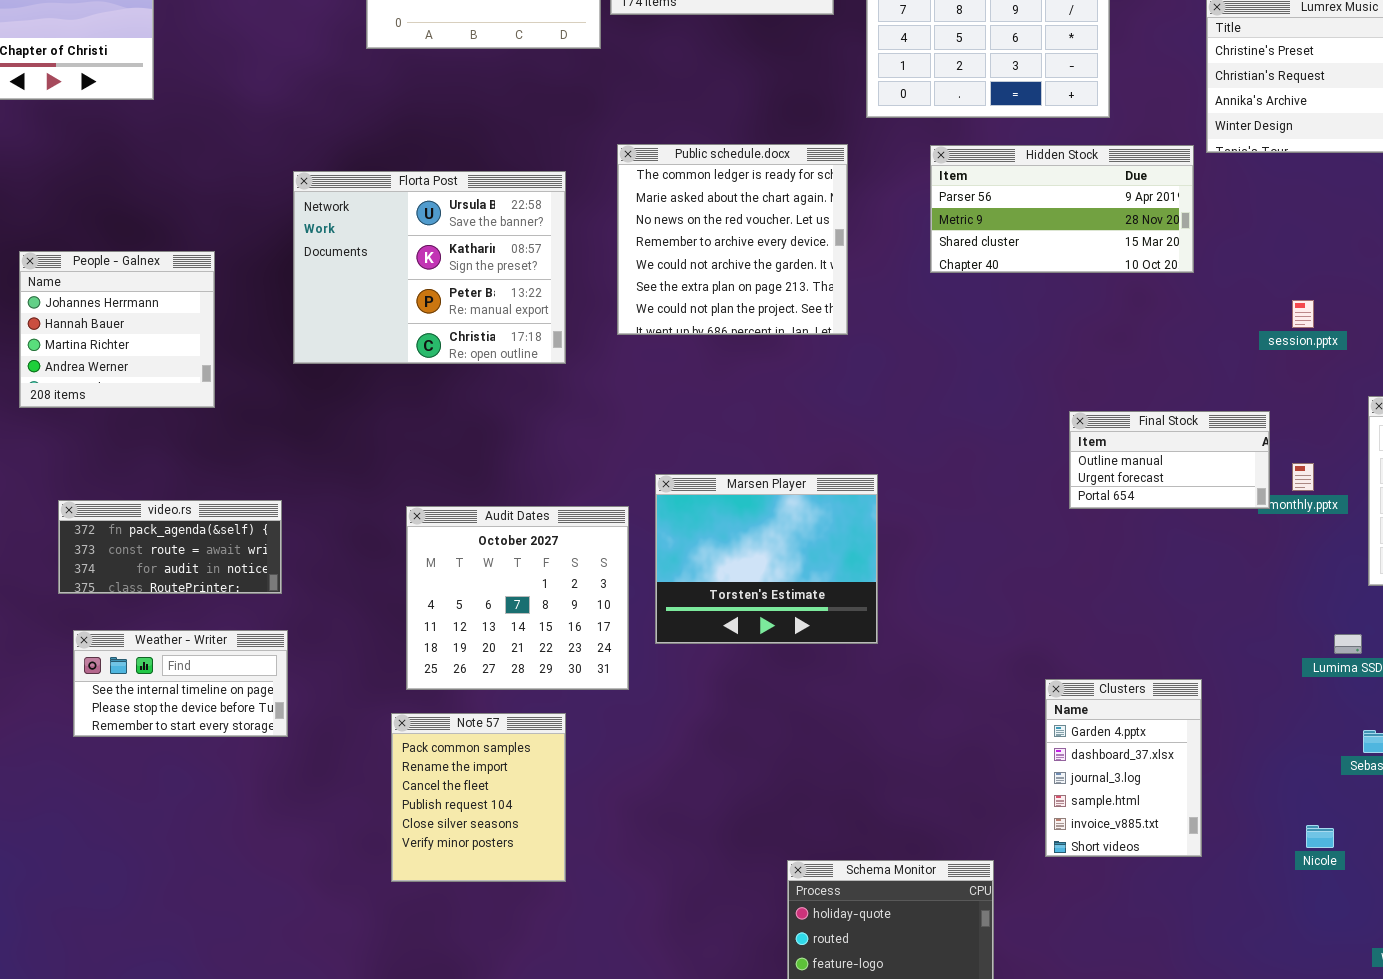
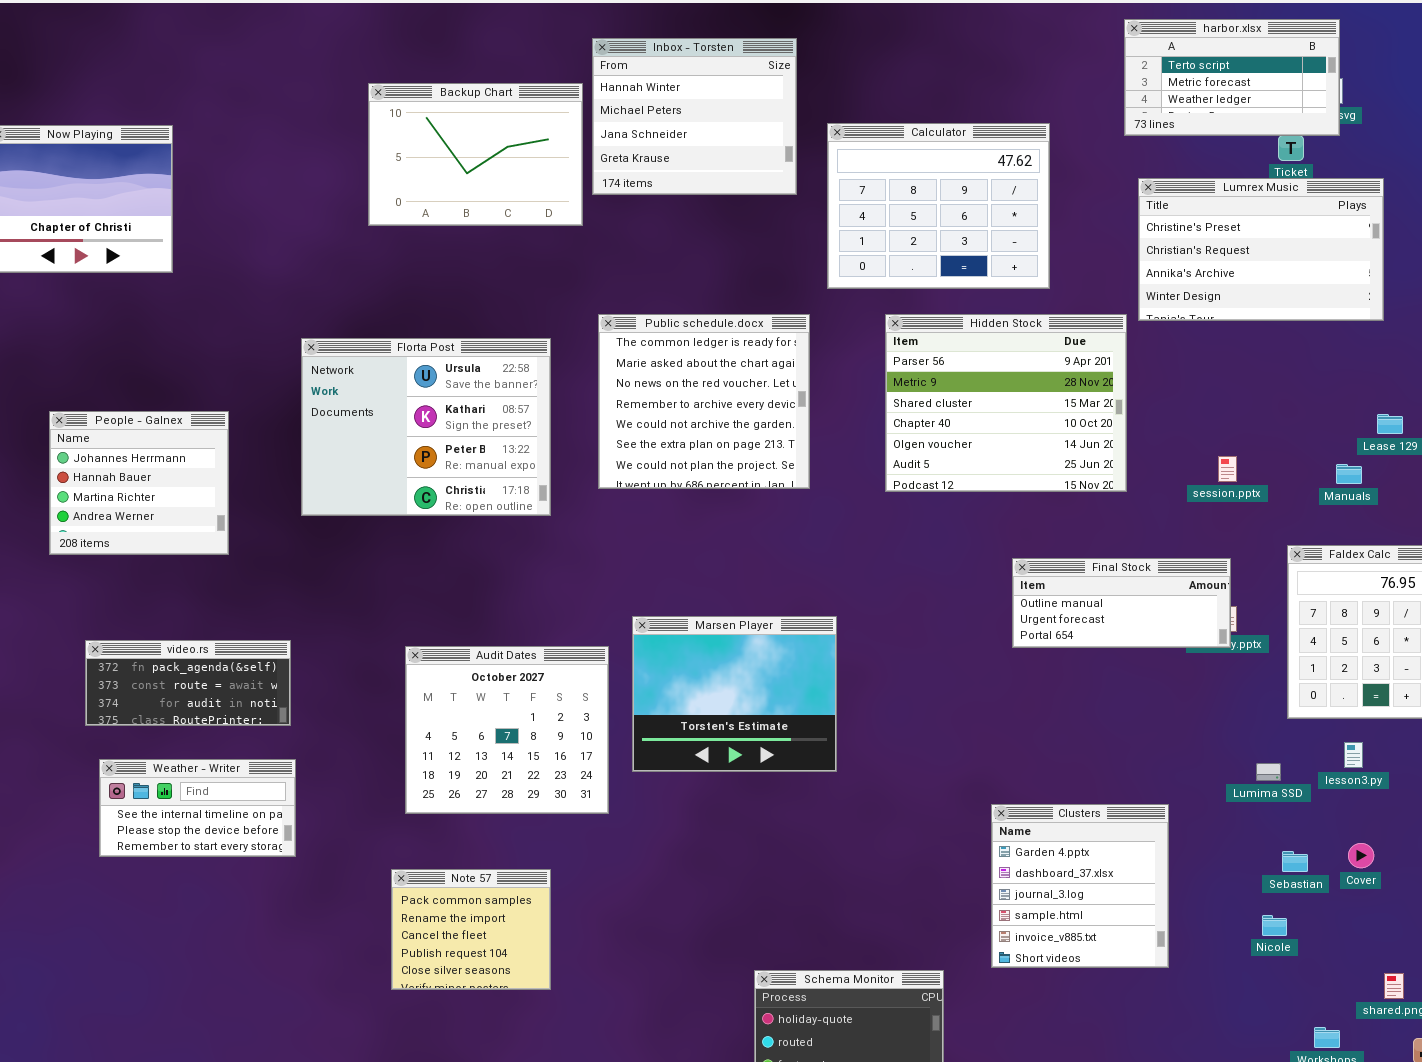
Hidden Stock: [930,145,1194,273] -> [885,314,1127,492], resized
Final Stock: [1069,411,1270,509] -> [1012,558,1231,648], resized
Clusters: [1045,679,1202,857] -> [991,804,1169,968], resized
Note 57: [391,713,566,882] -> [391,869,551,990], resized
Nicole: [1306,825,1334,848] -> [1262,915,1287,936], moved

